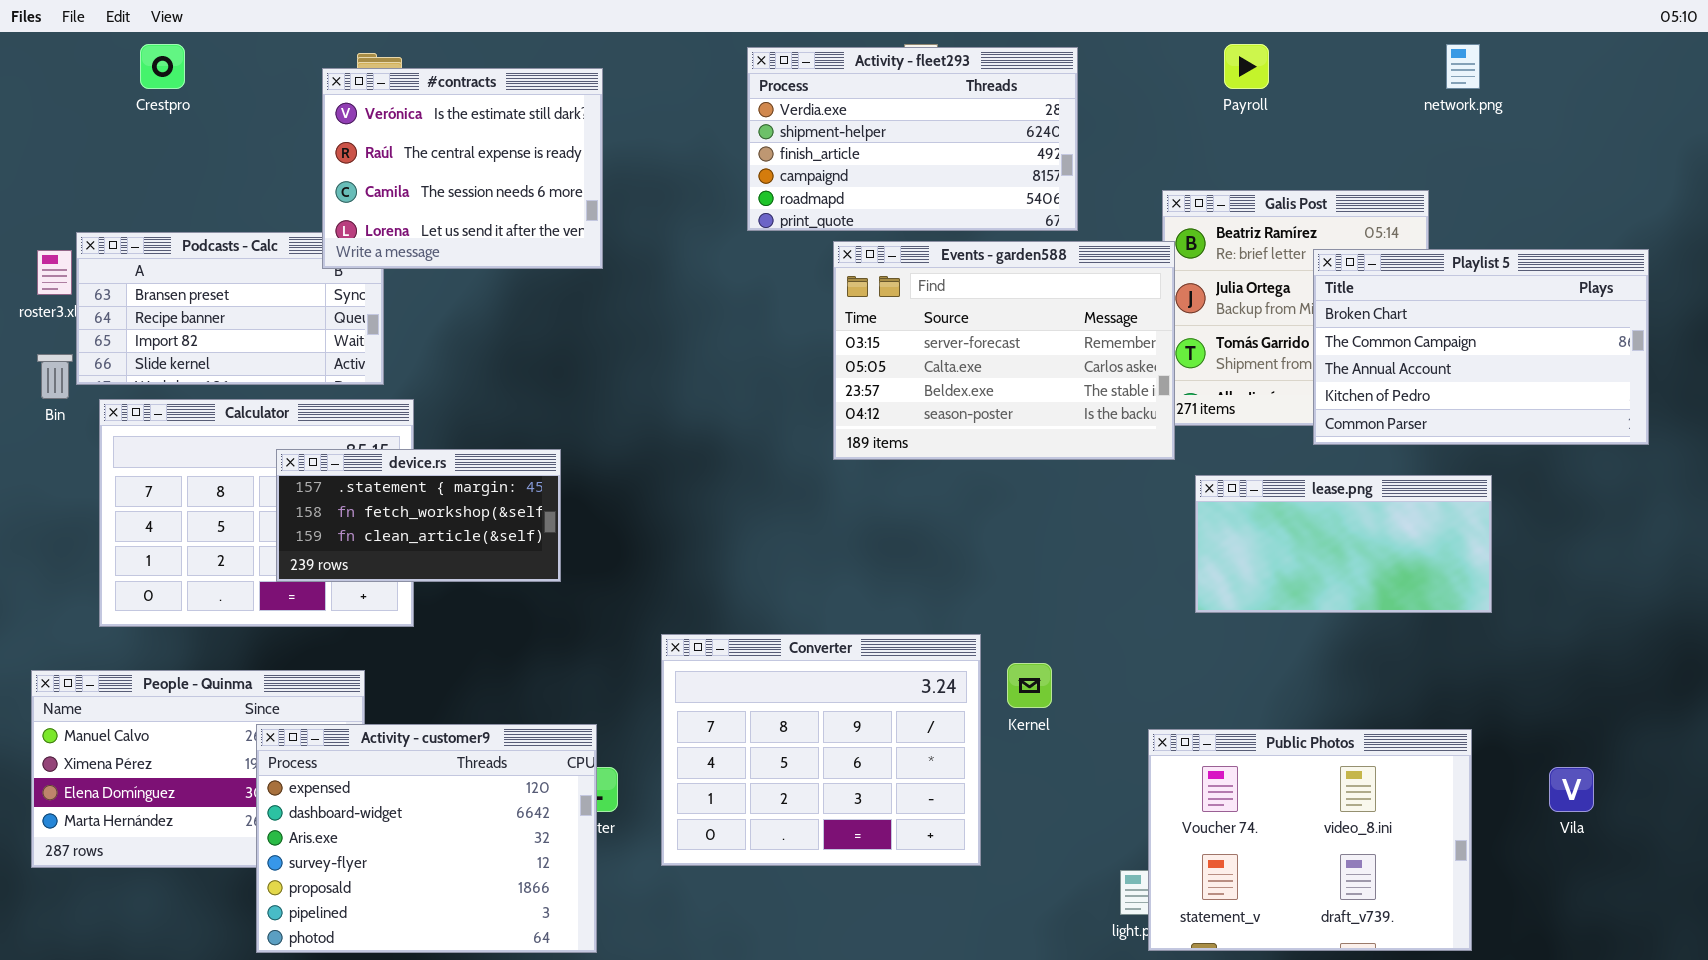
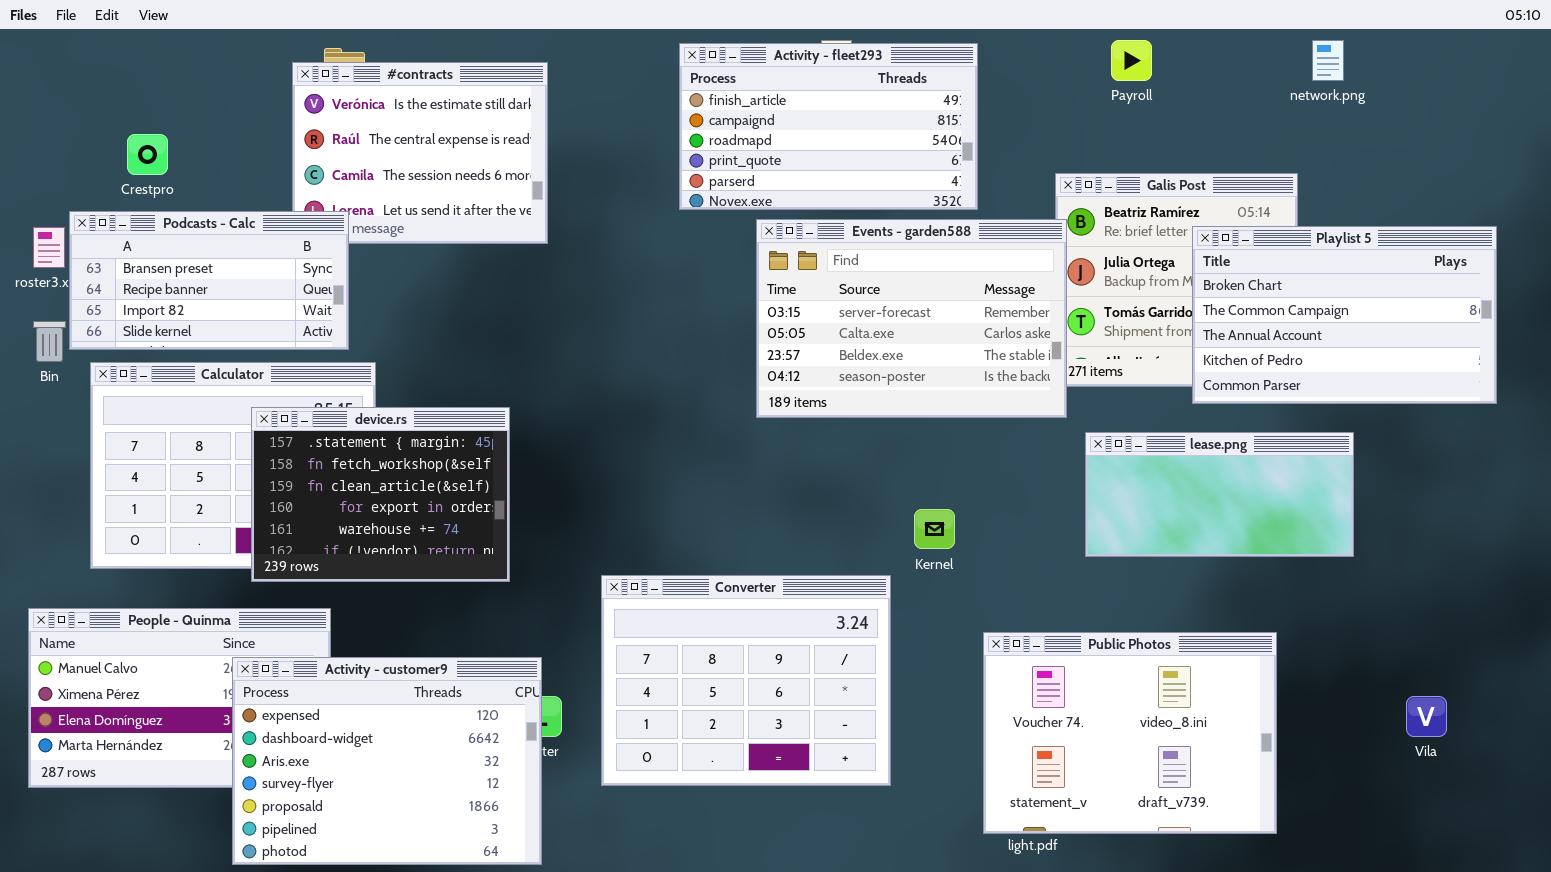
Crestpro: [140,44,185,89] -> [127,134,168,175], moved
Activity - fleet293: [747,47,1078,231] -> [679,43,978,210], scrolled down 2 rows
Podcasts - Calc: [76,232,384,385] -> [69,211,349,350], raised
device.rs: [276,449,561,582] -> [251,407,510,582], resized
Kernel: [1007,663,1052,708] -> [914,509,955,549], moved
Public Photos: [1148,729,1472,951] -> [983,632,1277,834], moved

